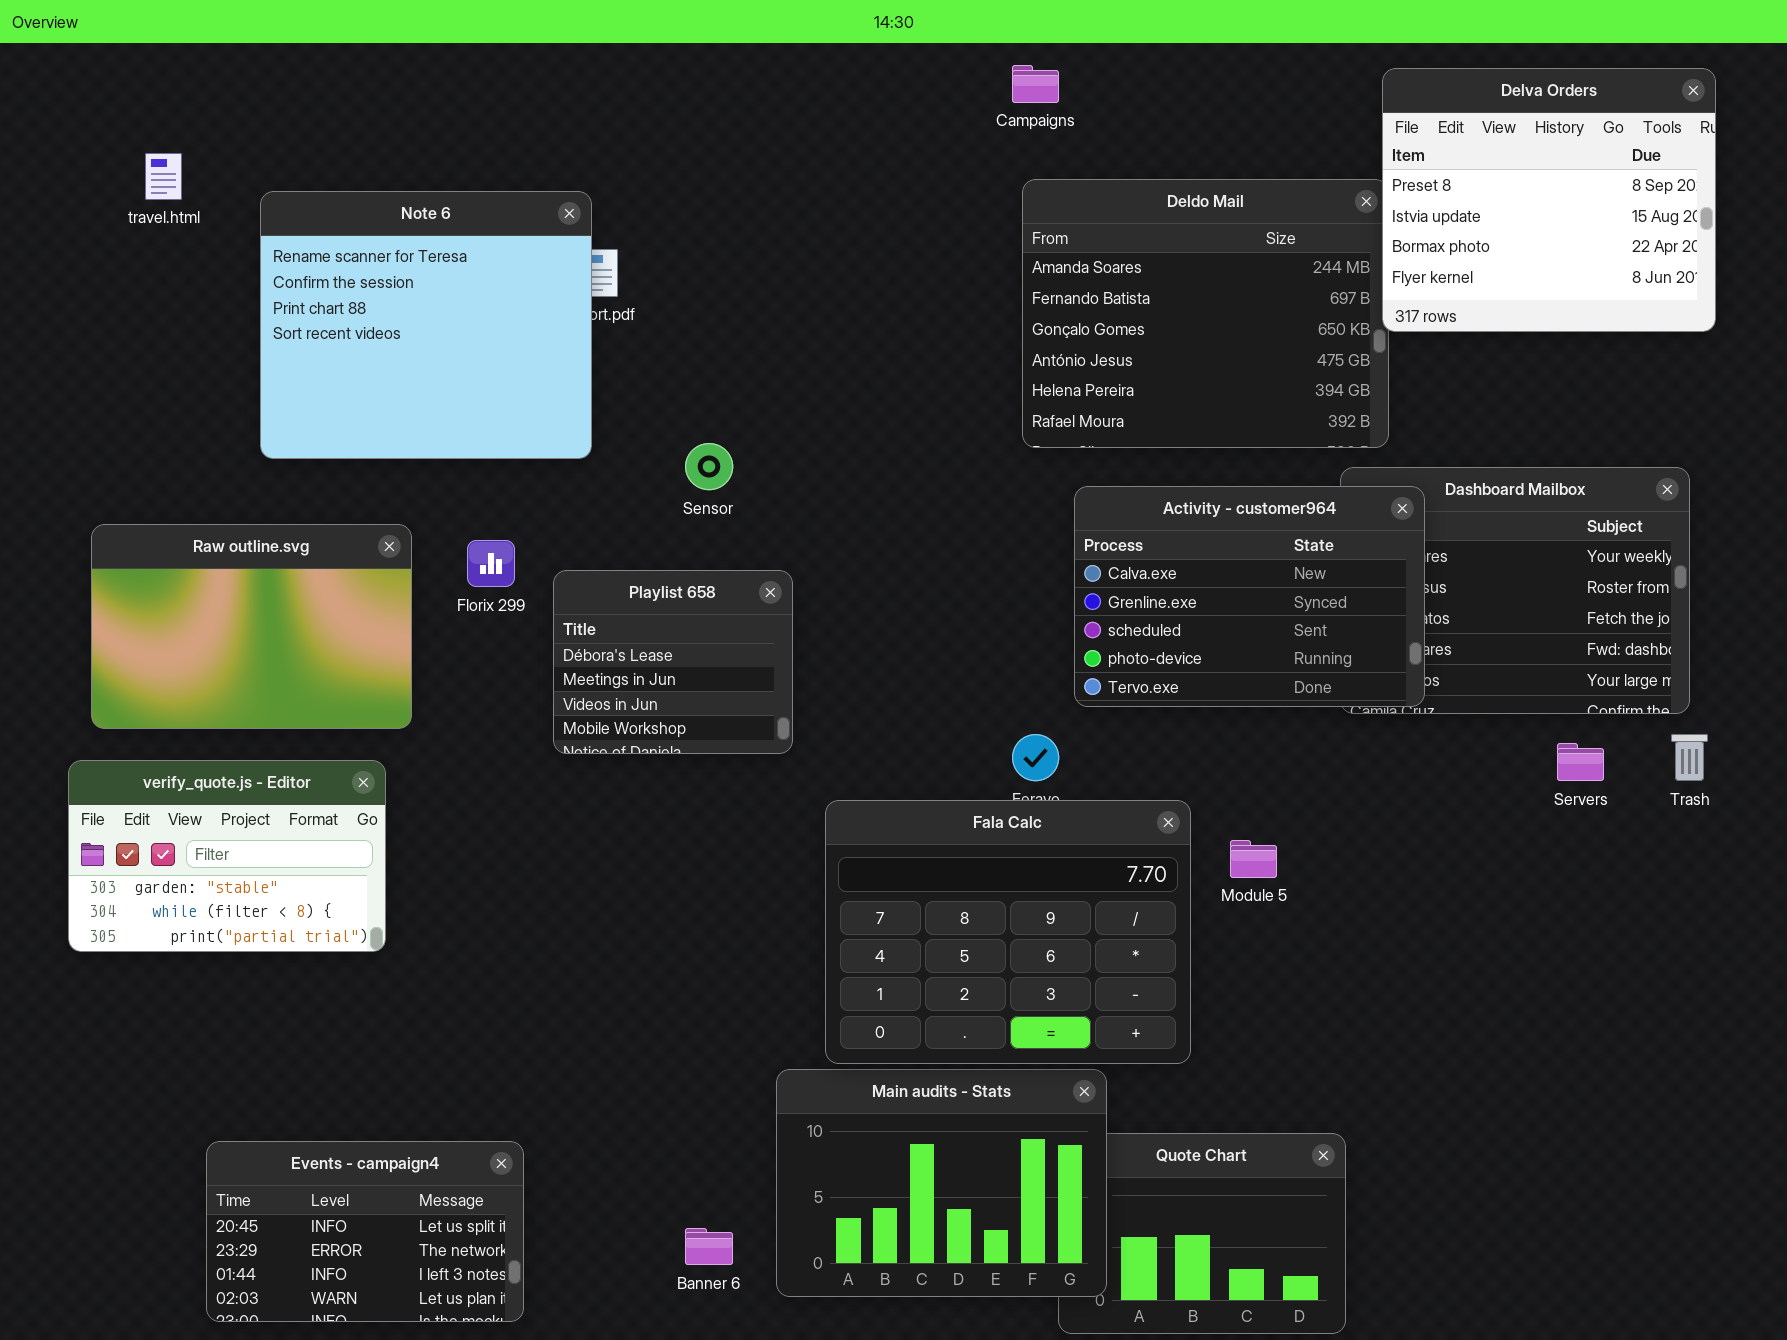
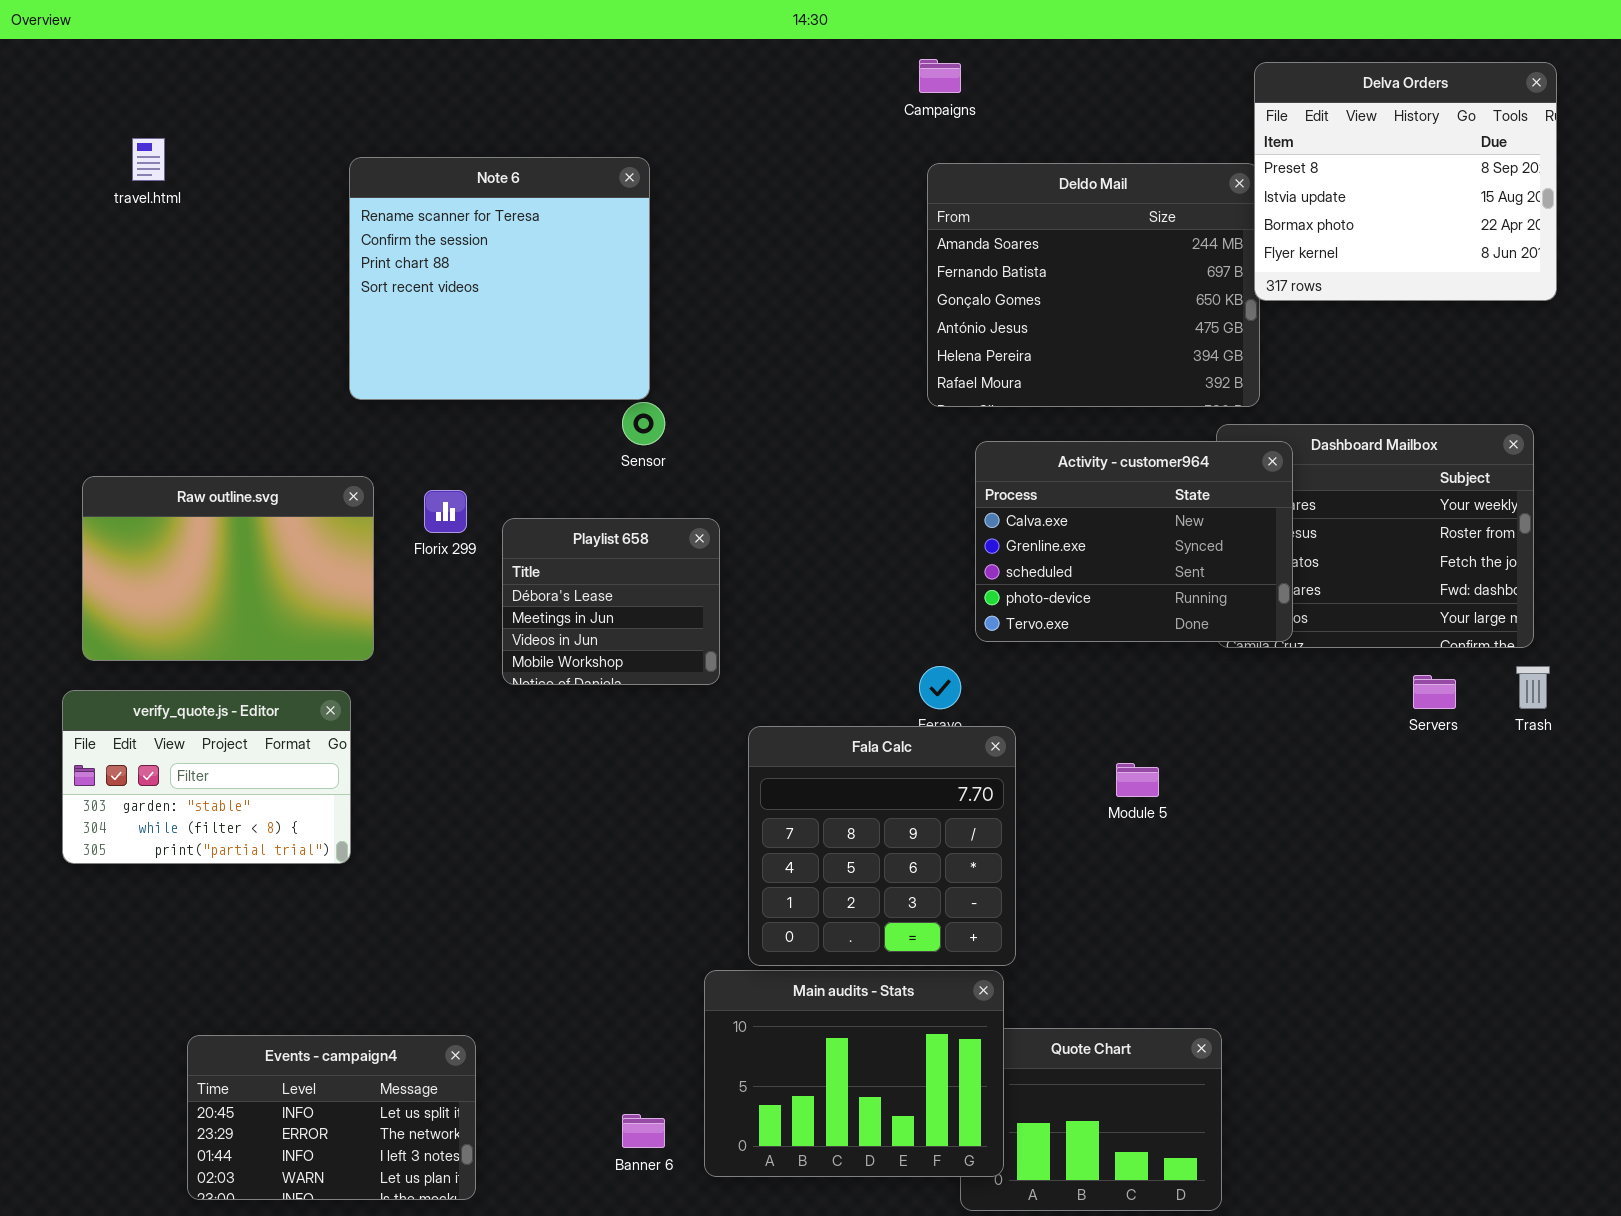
Note 6: [260,191,592,459] -> [349,157,650,400], moved
Fala Calc: [825,800,1191,1064] -> [748,726,1016,966], resized

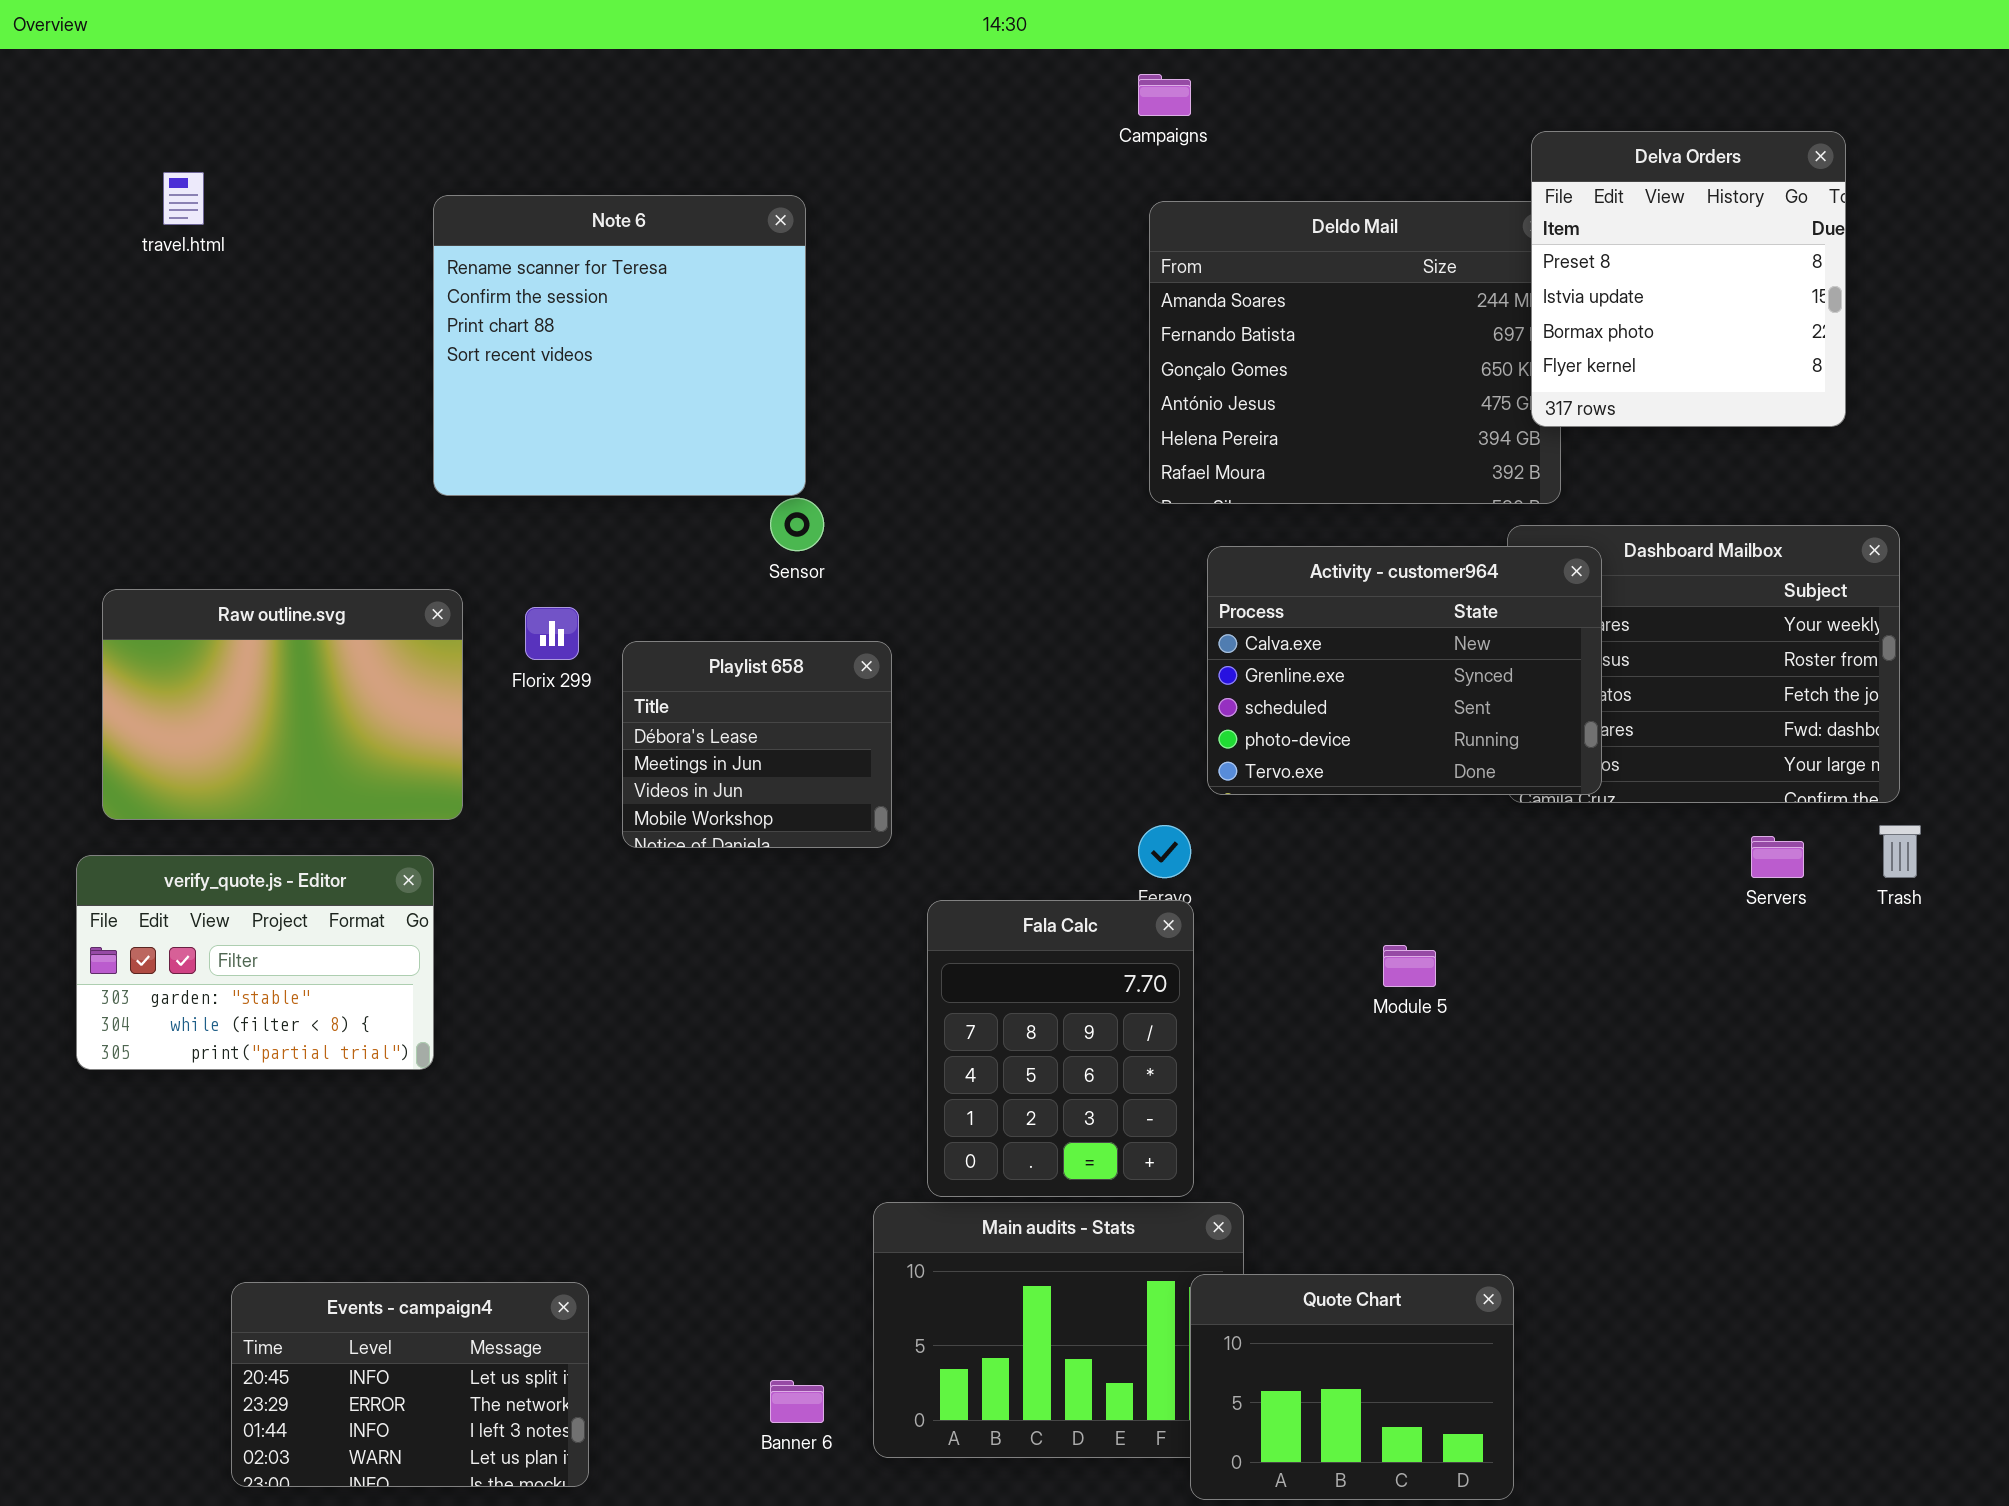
Delva Orders: [1254,62,1557,301] -> [1531,131,1846,427], moved, resized
Fala Calc: [748,726,1016,966] -> [927,900,1194,1197], resized
Quote Chart: [960,1028,1222,1211] -> [1190,1274,1514,1500], raised

